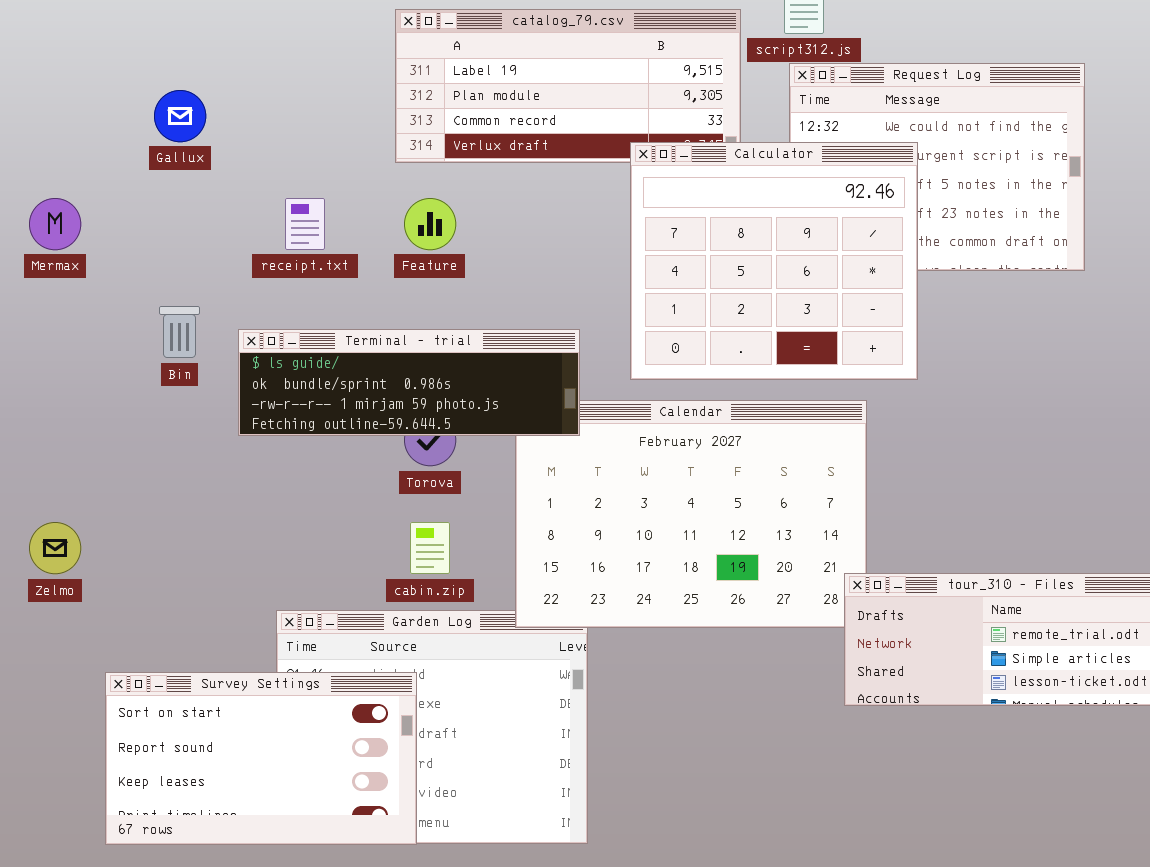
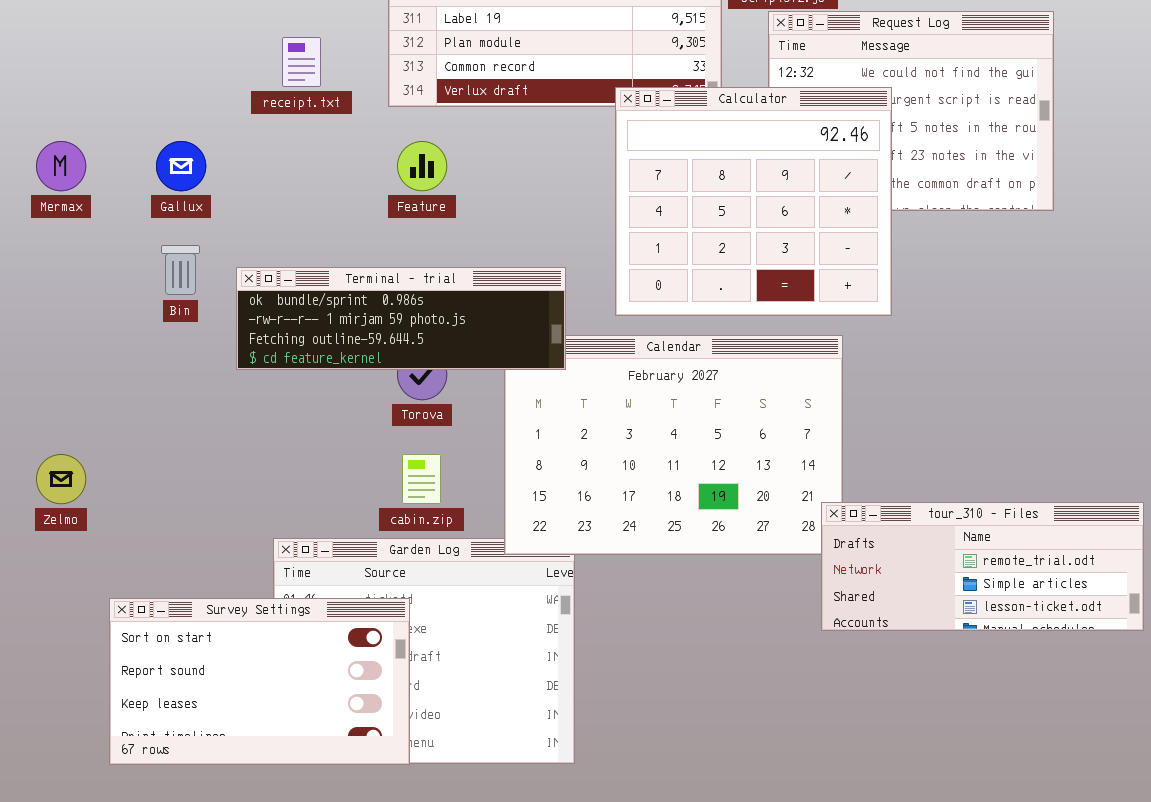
Gallux: [154,90,206,142] -> [156,141,206,191], moved
receipt.txt: [285,198,325,250] -> [282,37,321,87], moved
Terminal - trial: [238,329,580,436] -> [236,267,566,370], scrolled down 1 row

